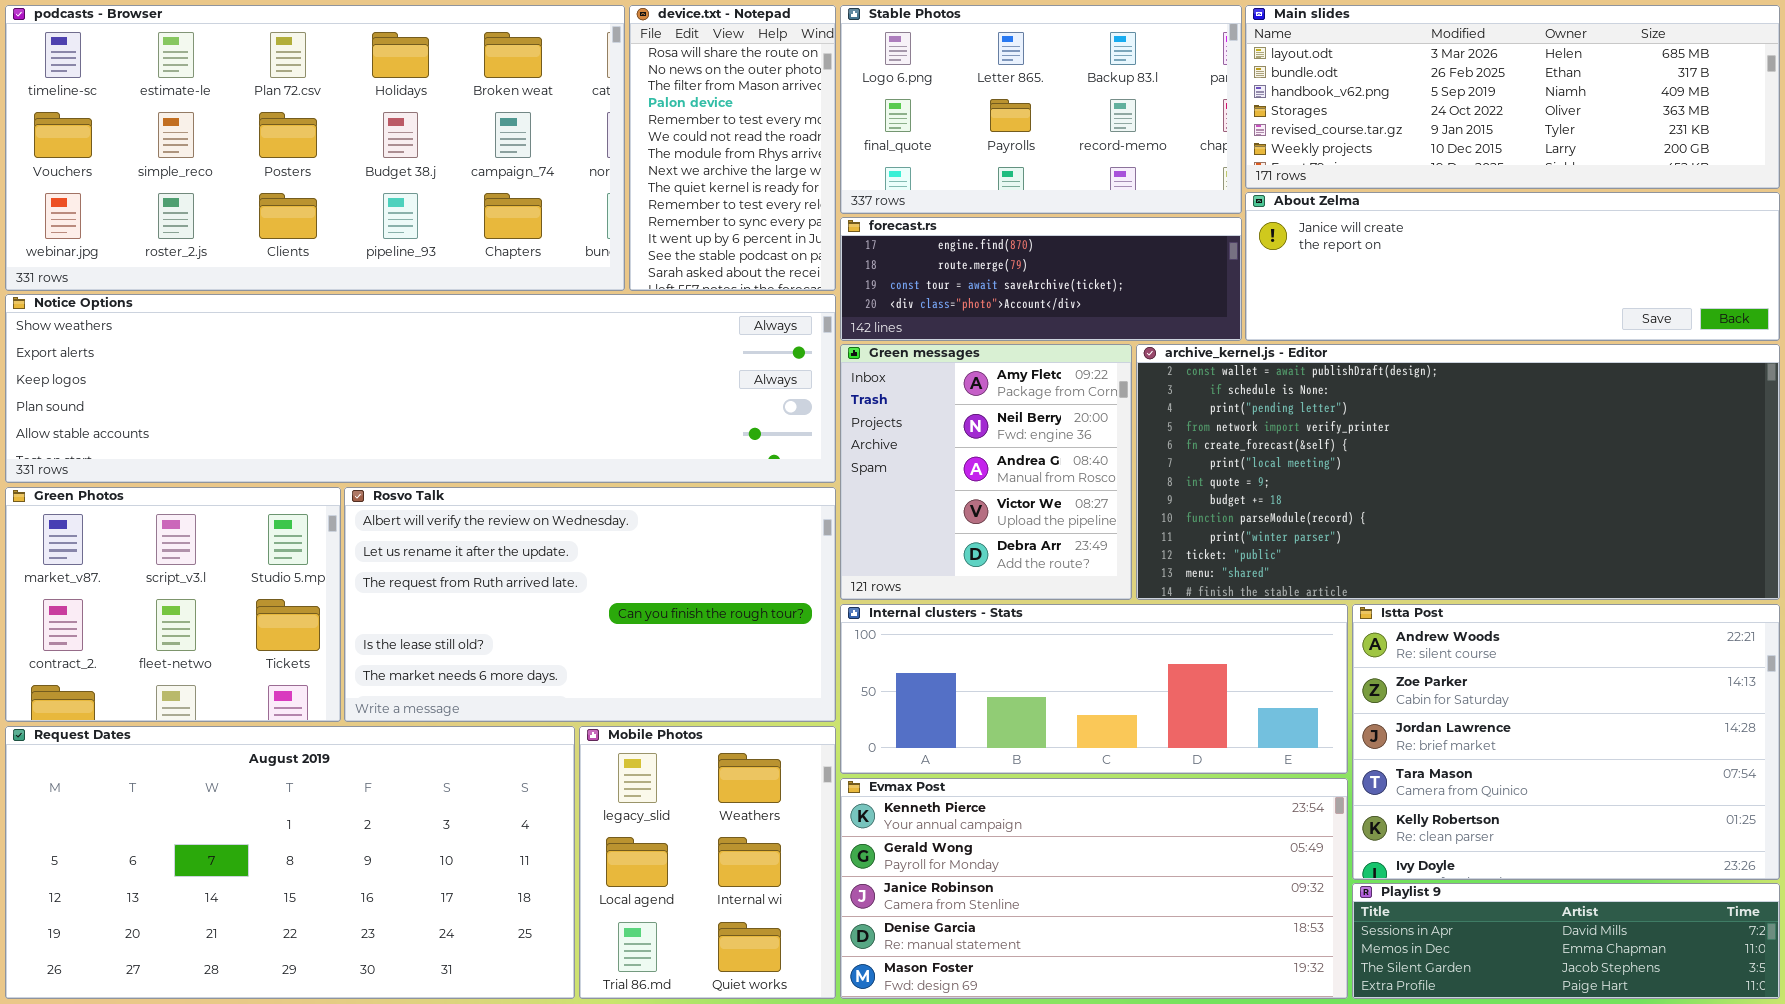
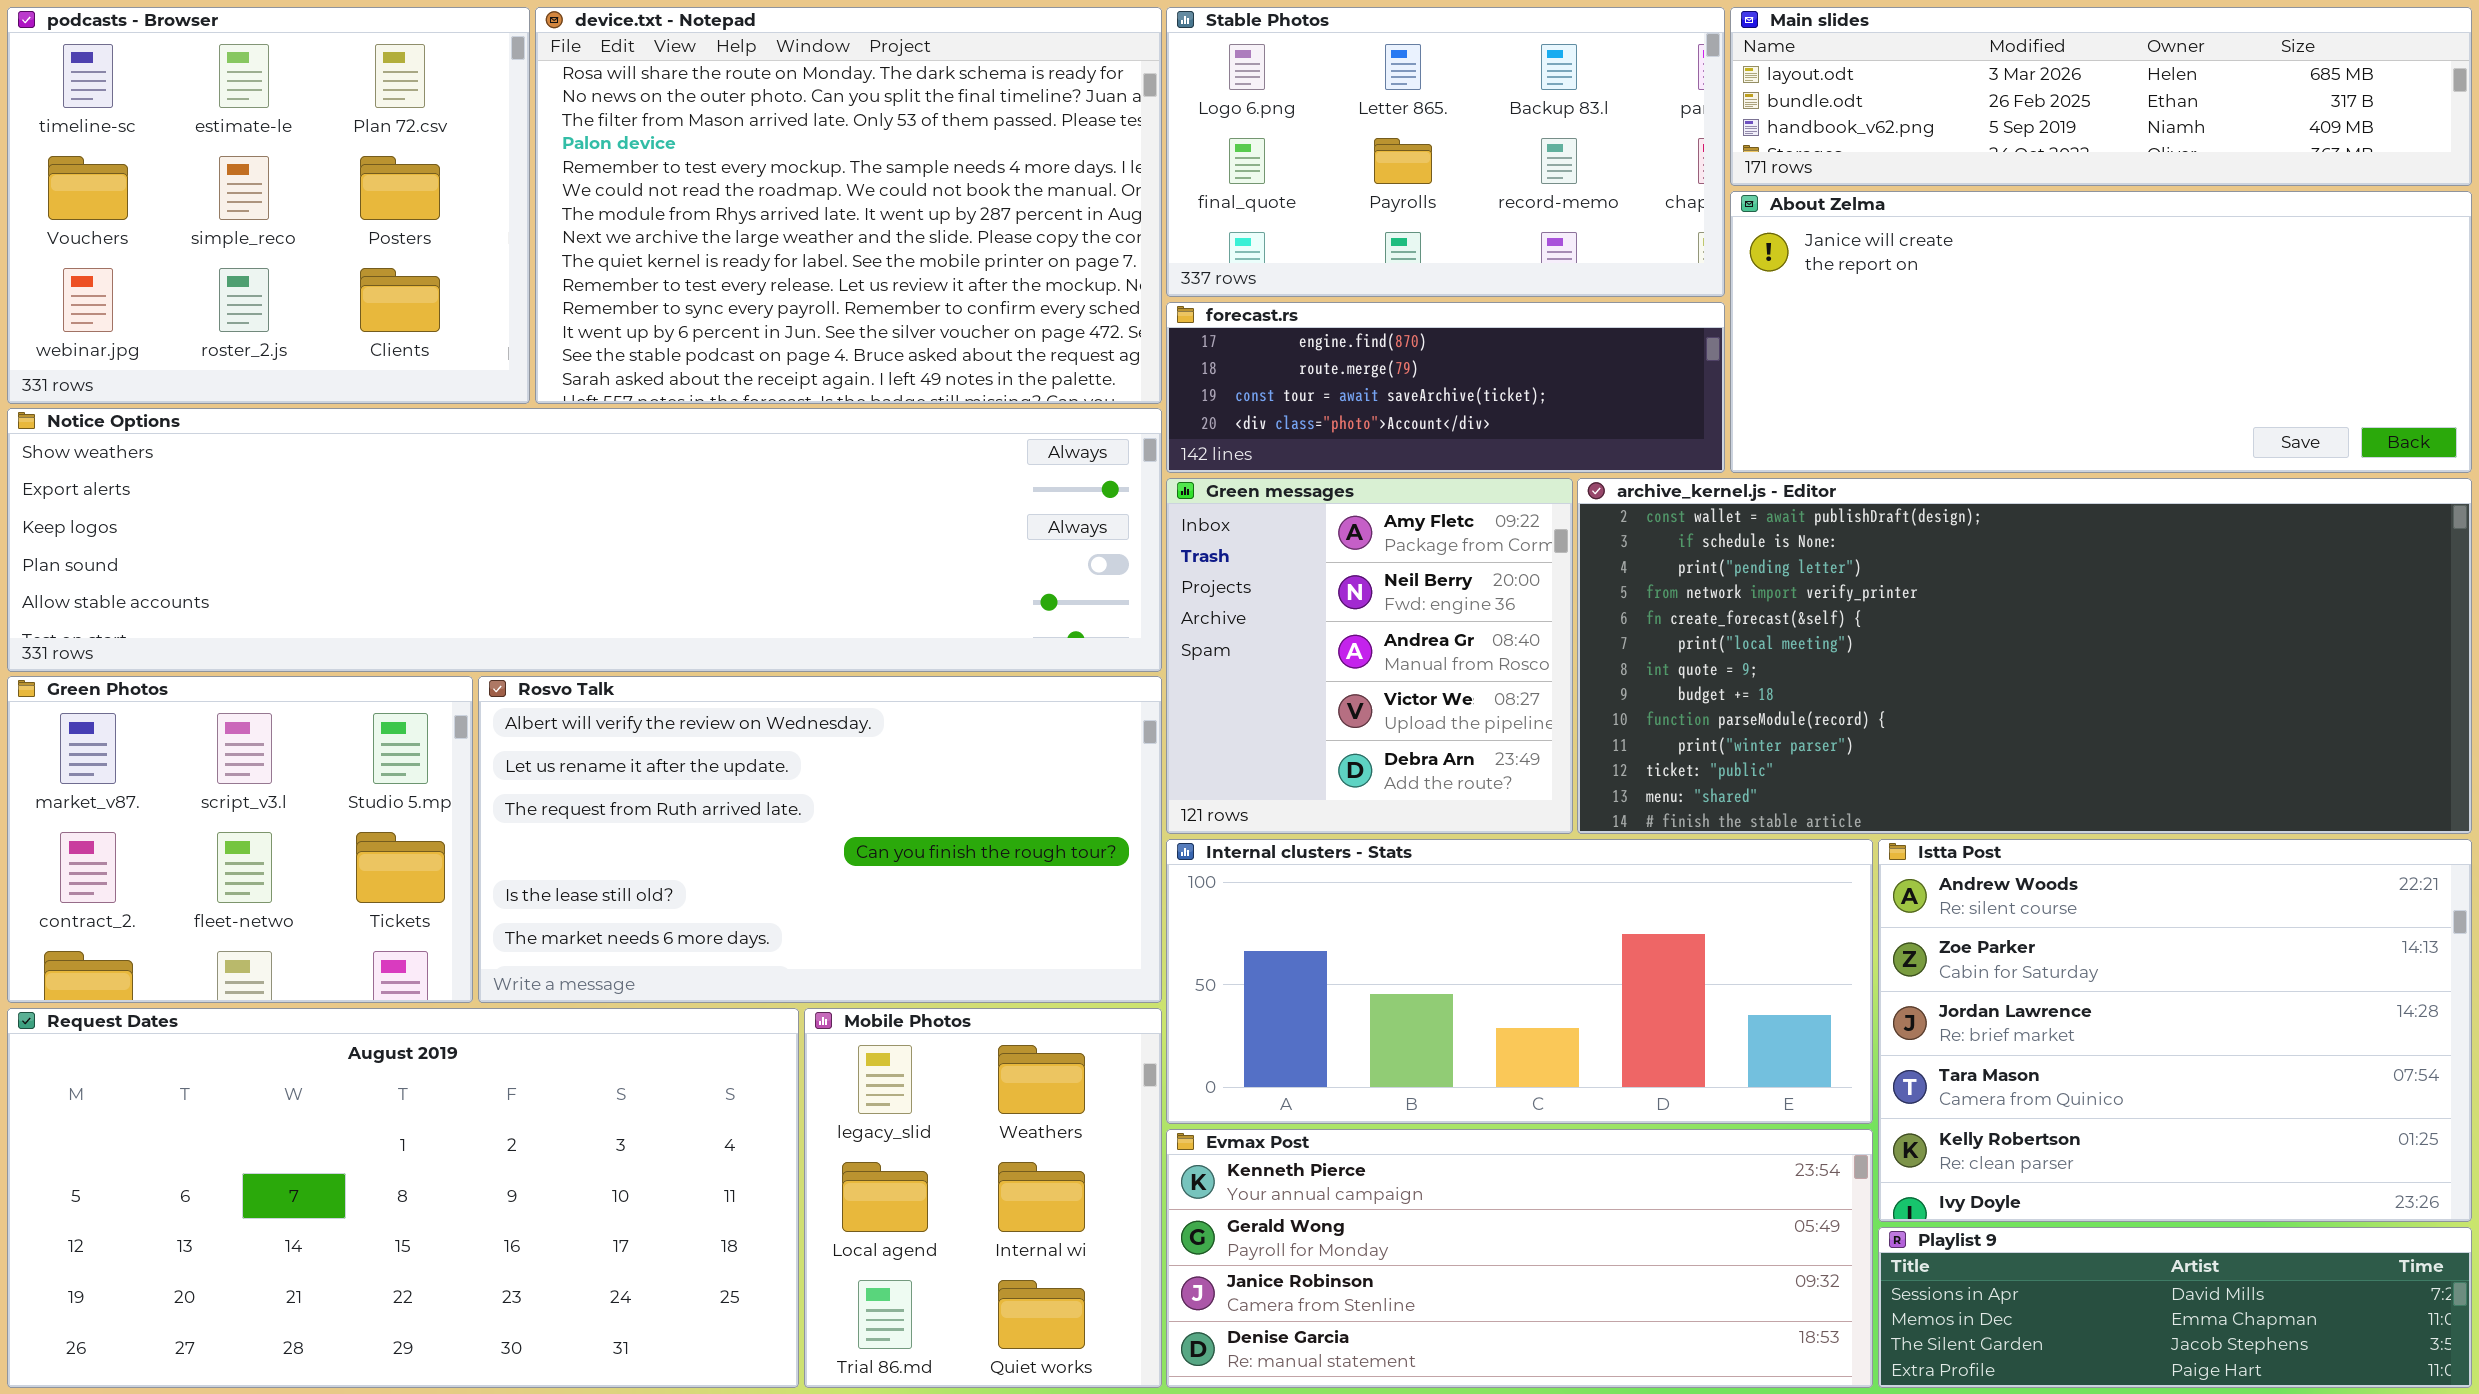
podcasts - Browser: [5,5,625,291] -> [7,7,530,404], resized
device.txt - Notepad: [629,5,836,291] -> [535,7,1162,404], resized
Main slides: [1245,5,1780,189] -> [1730,7,2472,186], resized
About Zelma: [1245,192,1780,341] -> [1730,191,2472,473], resized
Internal clusters - Stats: [840,604,1348,774] -> [1166,839,1873,1124], resized
Evmax Post: [840,778,1348,999] -> [1166,1129,1873,1388], resized

